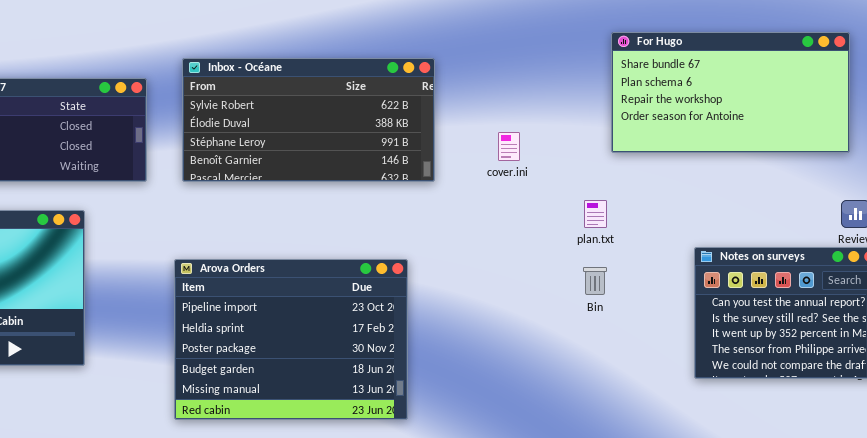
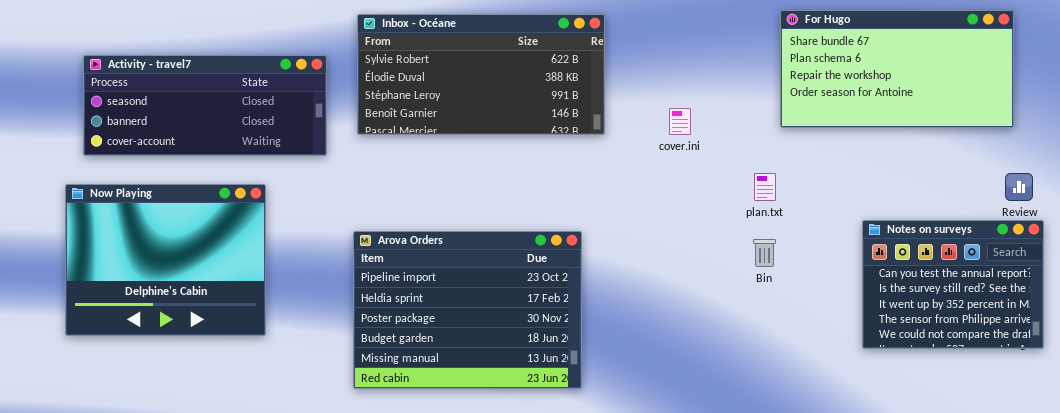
Inbox - Océane: [182,58,435,182] -> [357,14,605,135], moved

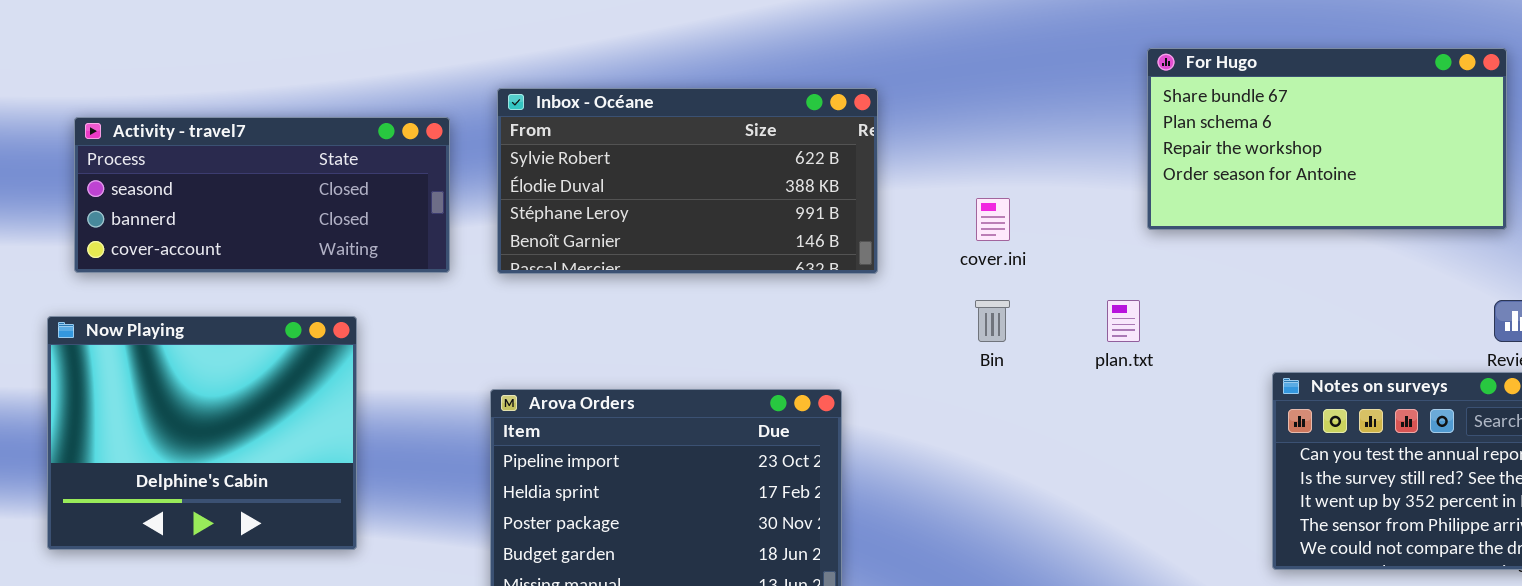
Inbox - Océane: [357,14,605,135] -> [497,88,878,274], moved
Bin: [753,239,776,267] -> [975,300,1010,342], moved

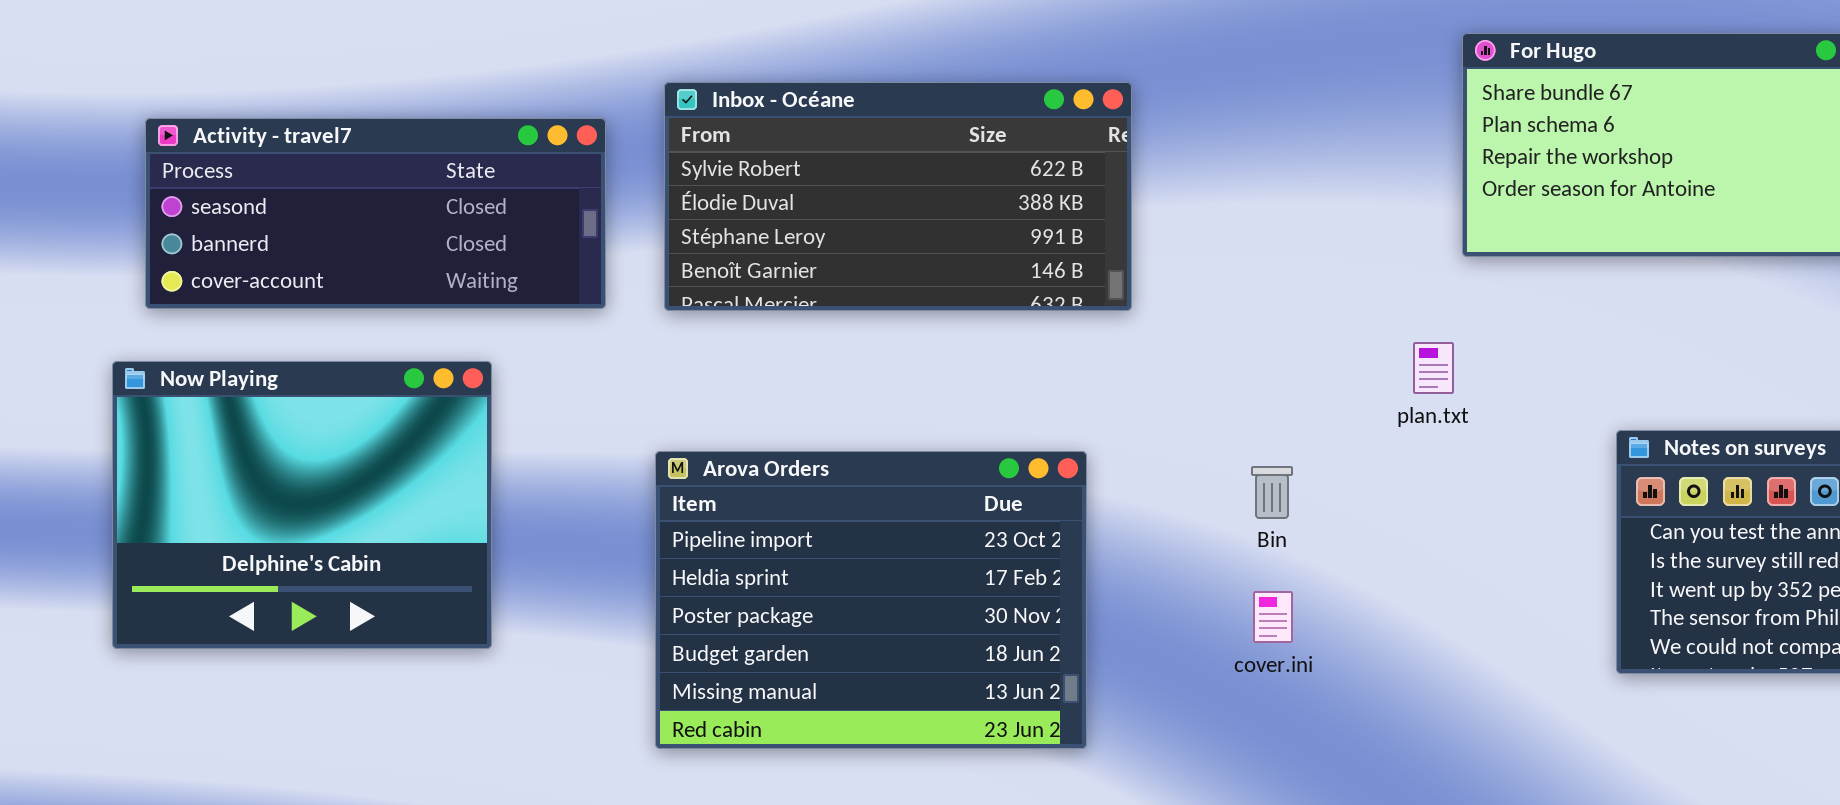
cover.ini: [976,198,1010,241] -> [1253,591,1293,643], moved
Bin: [975,300,1010,342] -> [1251,466,1293,519], moved

